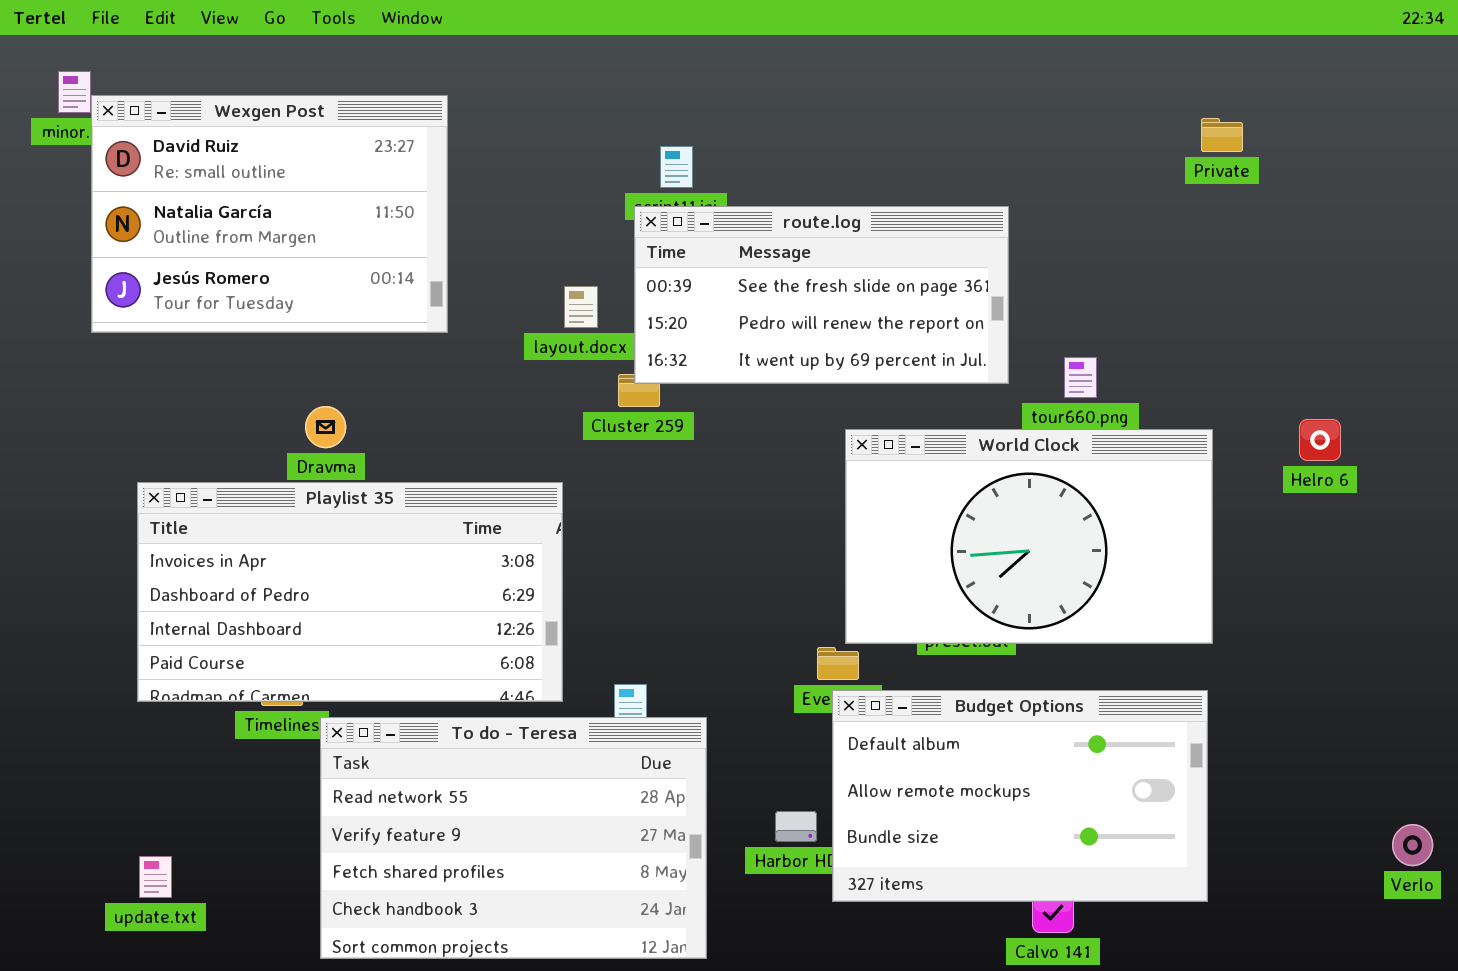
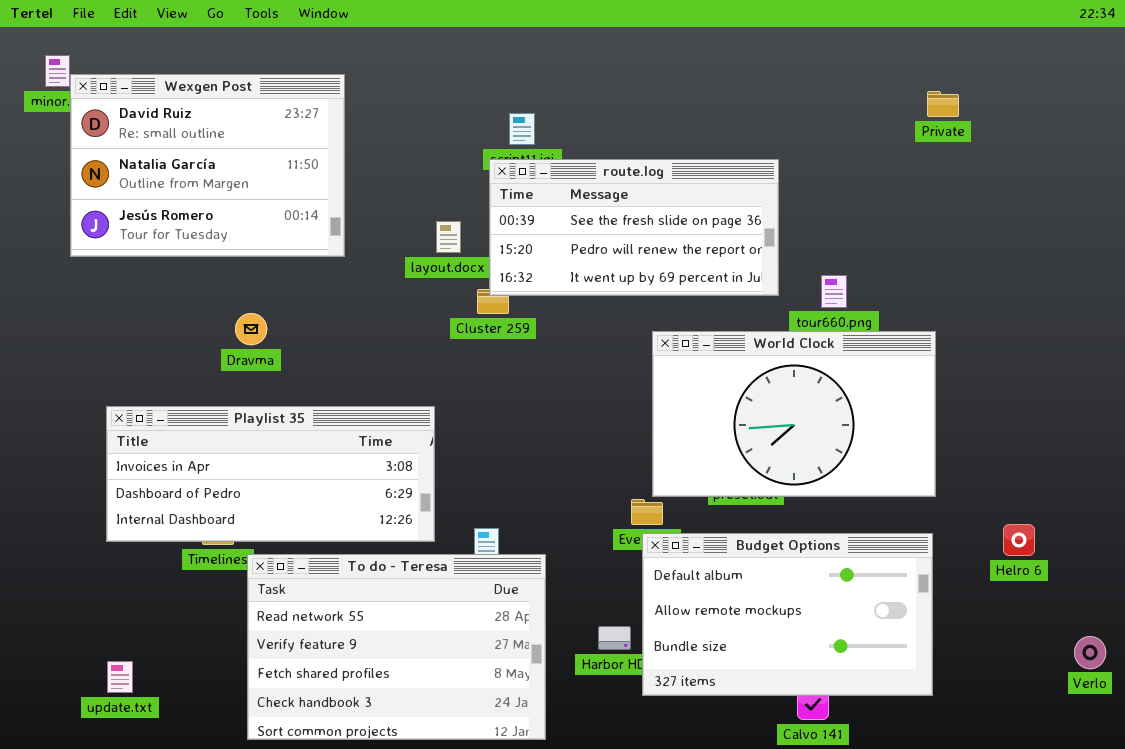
Helro 6: [1299,419,1341,461] -> [1003,524,1035,556], moved
Playlist 35: [137,482,563,702] -> [106,406,435,542], resized

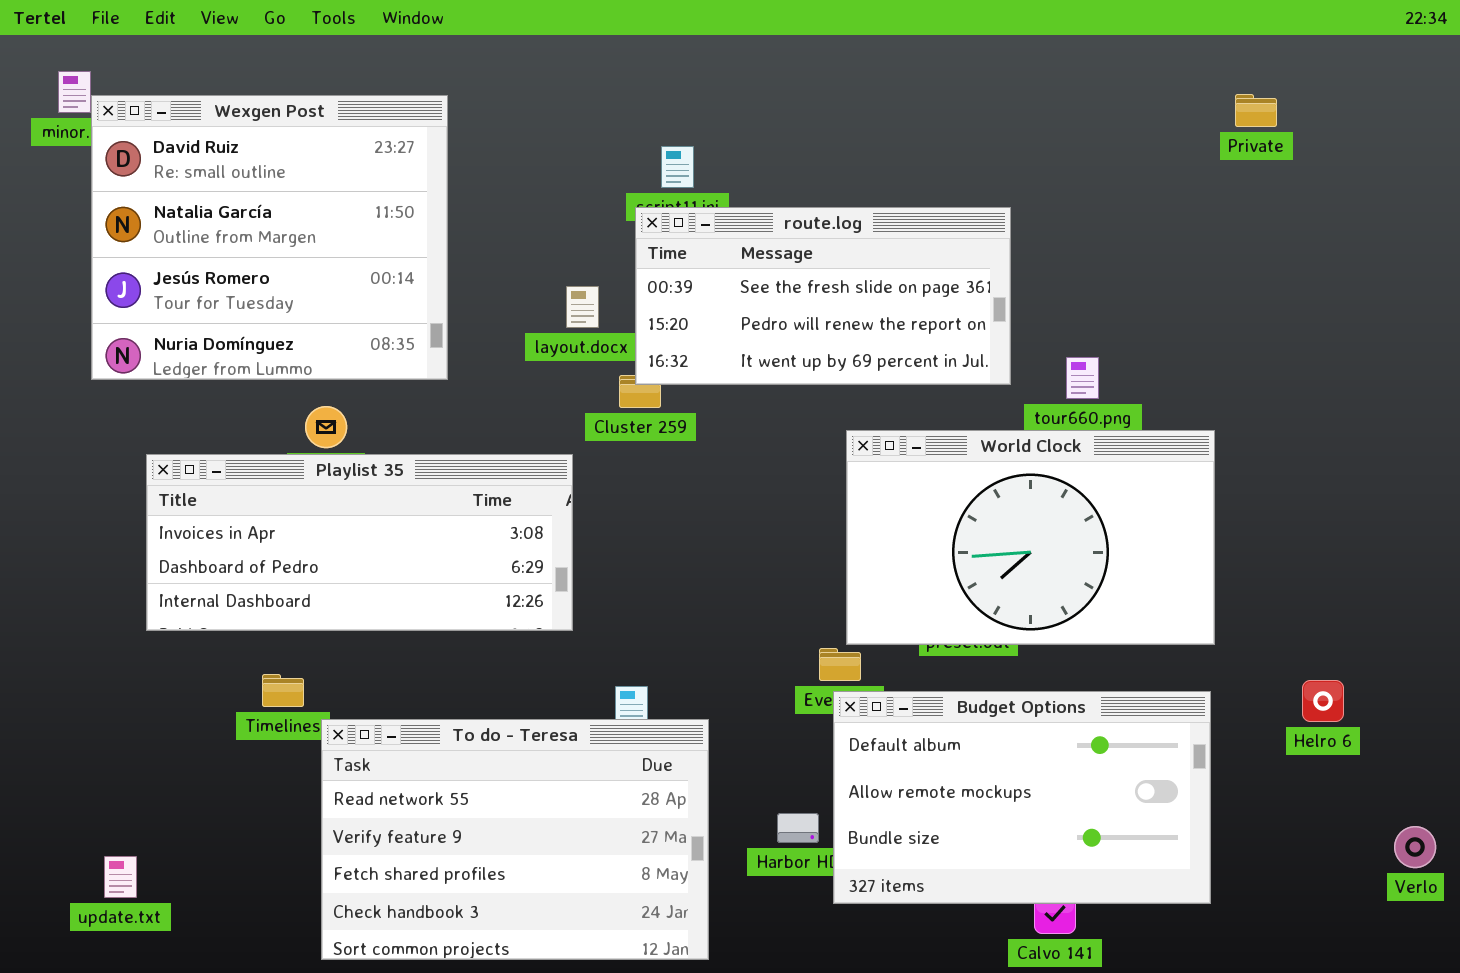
Wexgen Post: [70,74,345,257] -> [91,95,448,380], resized
Private: [927,91,959,117] -> [1235,94,1277,127], moved
Playlist 35: [106,406,435,542] -> [146,454,573,631], moved
update.txt: [107,661,133,693] -> [104,856,137,898], moved

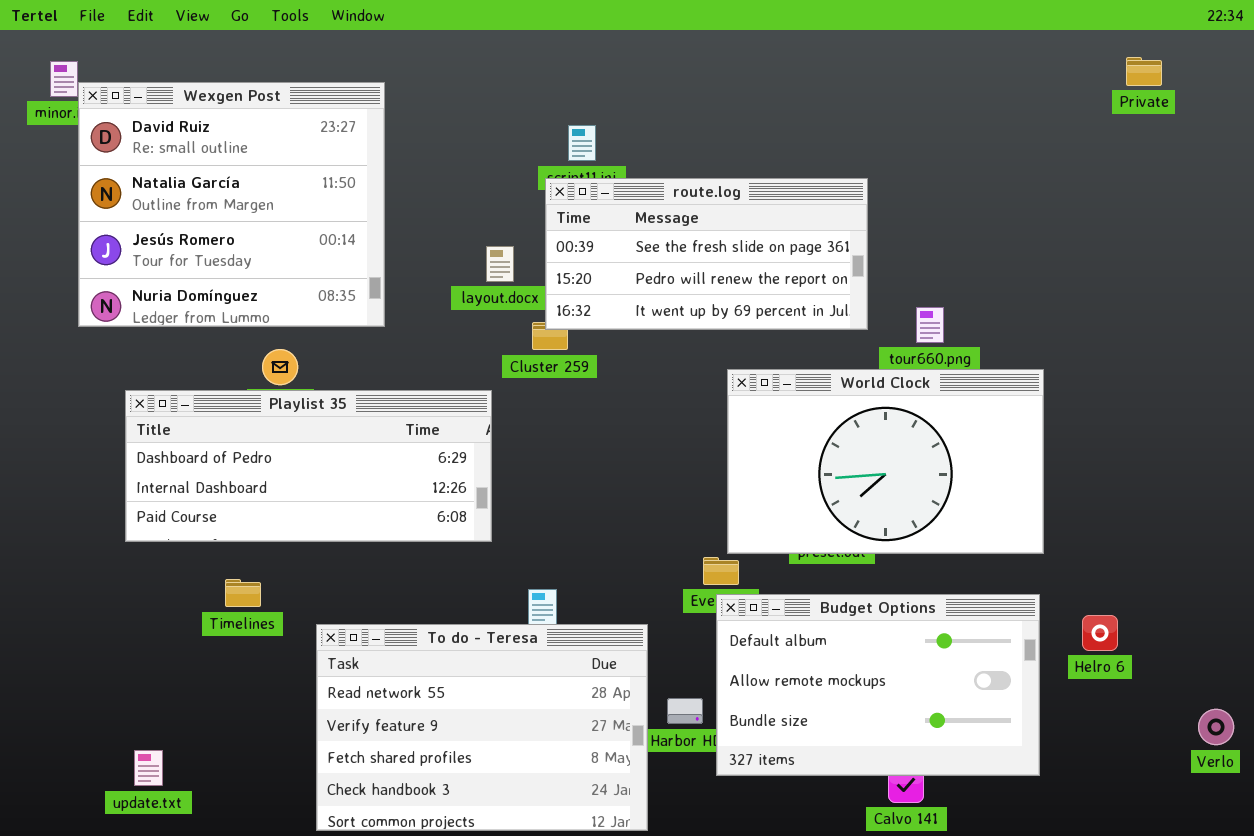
Private: [1235,94,1277,127] -> [1126,57,1162,86], moved
Playlist 35: [146,454,573,631] -> [125,390,492,542], scrolled down 1 row
Helro 6: [1302,680,1344,722] -> [1082,615,1118,651], moved
To do - Teresa: [321,719,709,960] -> [316,624,648,831], moved
update.txt: [104,856,137,898] -> [134,750,163,786], moved

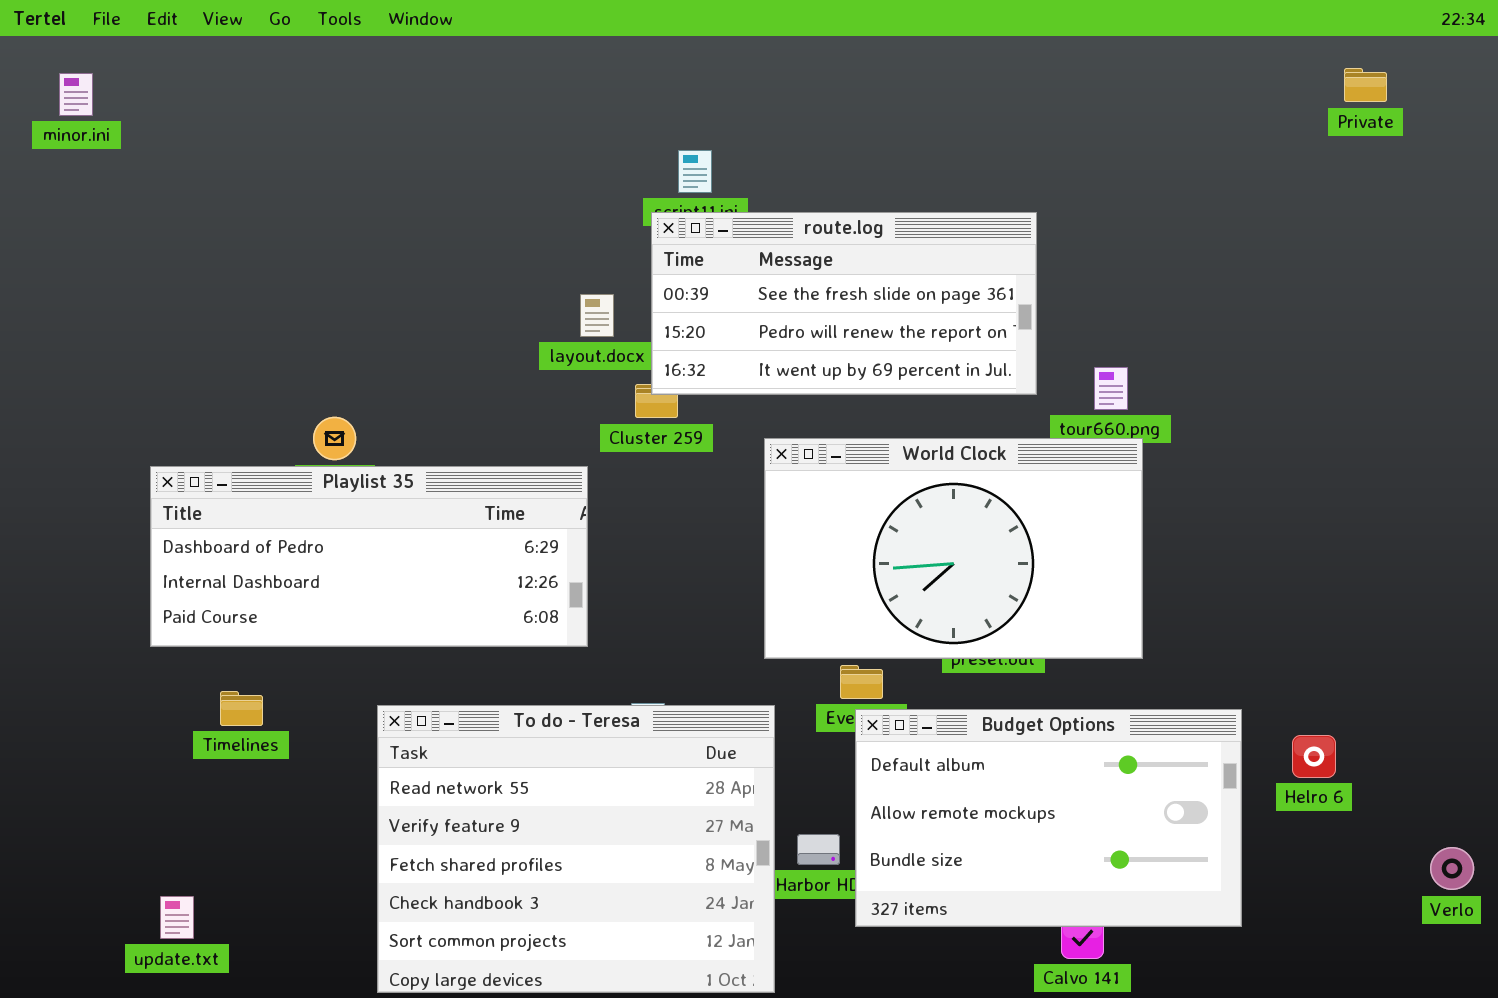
Wexgen Post: [78,82,385,327] -> none, closed
World Clock: [727,369,1044,554] -> [764,438,1143,659], moved
Timelines: [225,579,261,607] -> [220,691,263,726], moved
To do - Teresa: [316,624,648,831] -> [377,705,775,993], resized

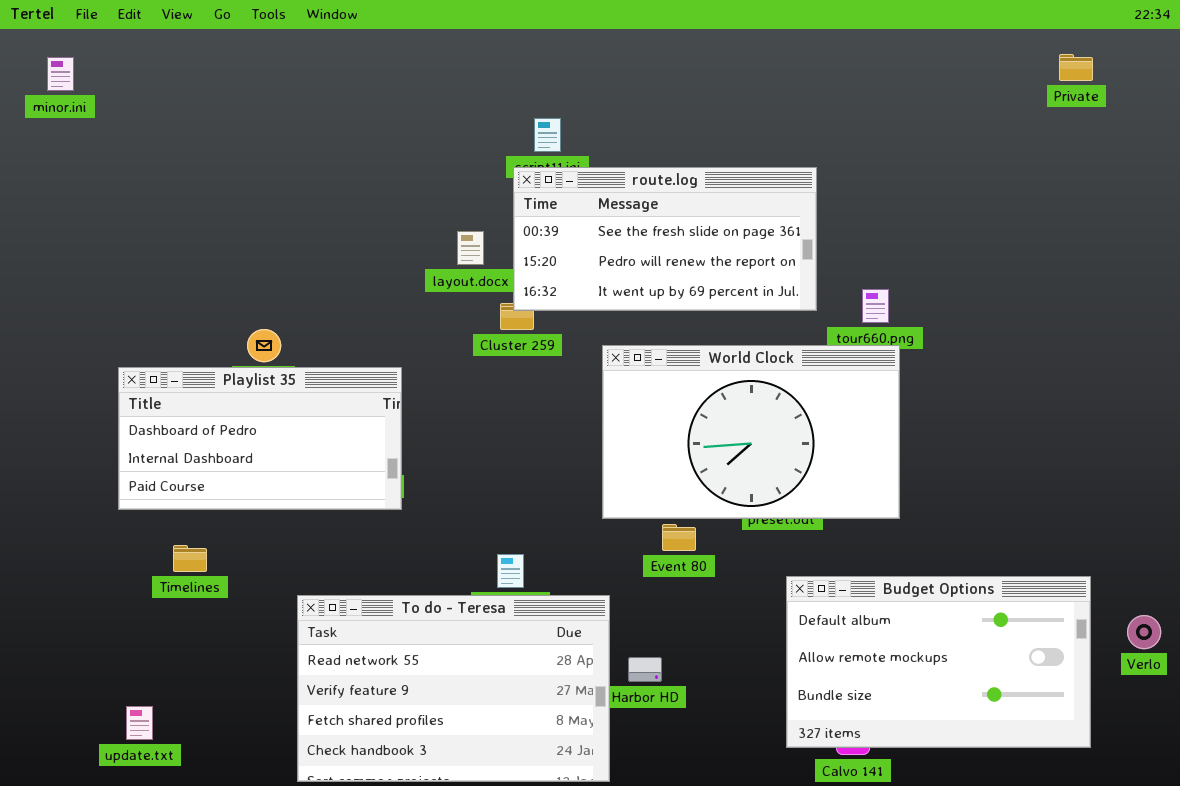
Playlist 35: [150,466,588,647] -> [118,367,402,510], resized
To do - Teresa: [377,705,775,993] -> [297,595,610,782], resized
Budget Options: [855,709,1242,927] -> [786,576,1091,748], moved
Verlo: [1430,847,1474,890] -> [1127,615,1161,649], moved

